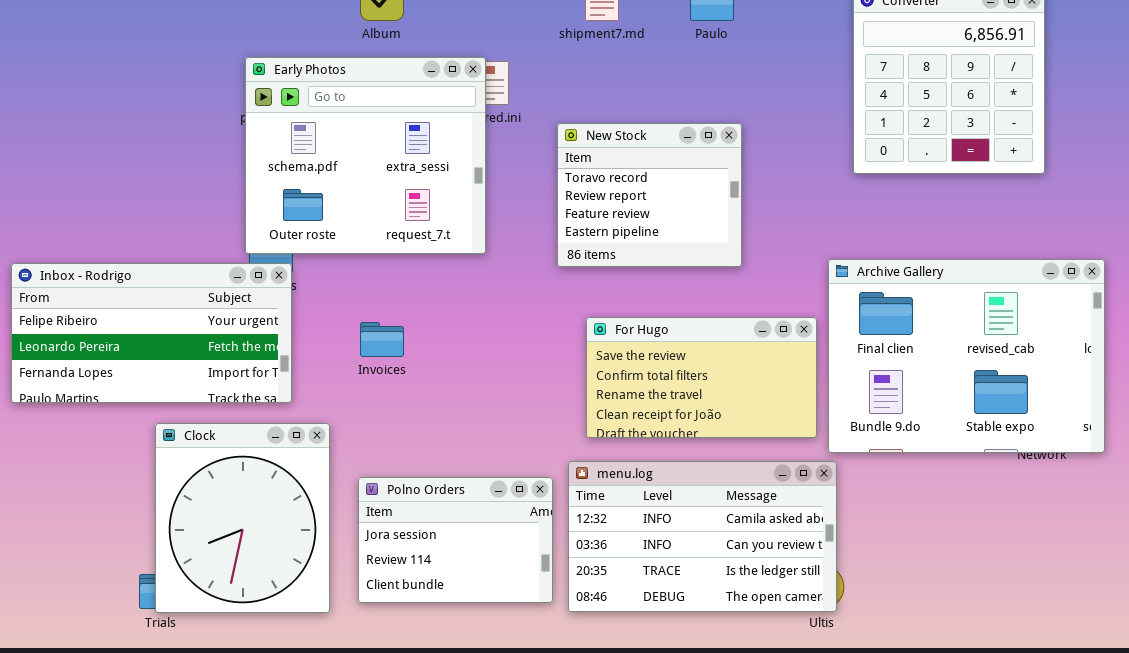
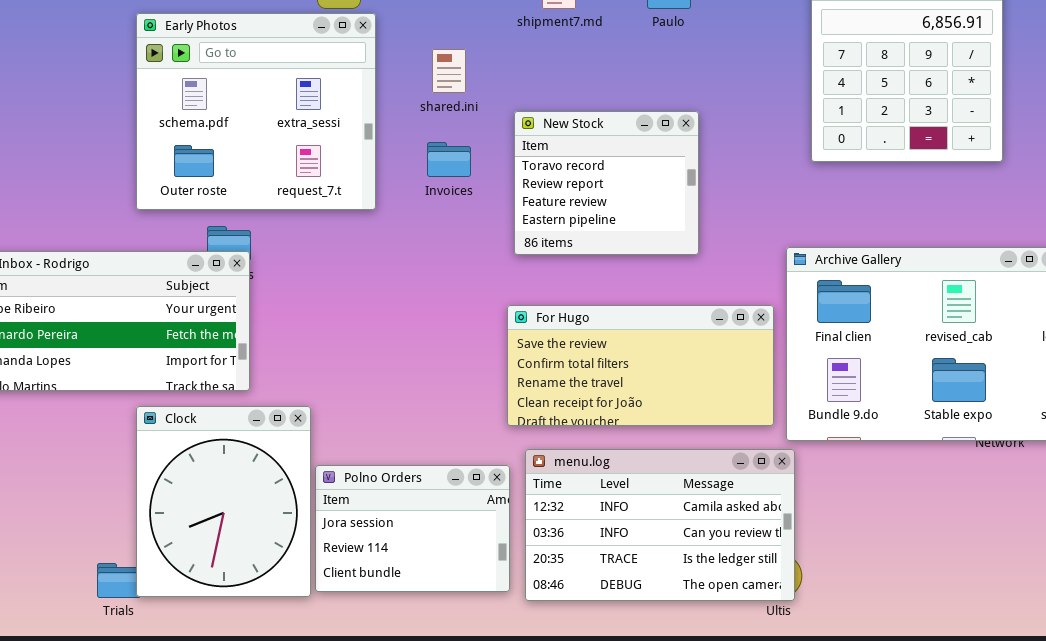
Early Photos: [245,57,486,254] -> [136,13,376,210], moved
For Hugo: [586,317,817,438] -> [507,305,774,426], resized
Invoices: [360,322,404,357] -> [427,142,471,177], moved
Clock: [155,423,330,613] -> [136,406,311,597], moved

